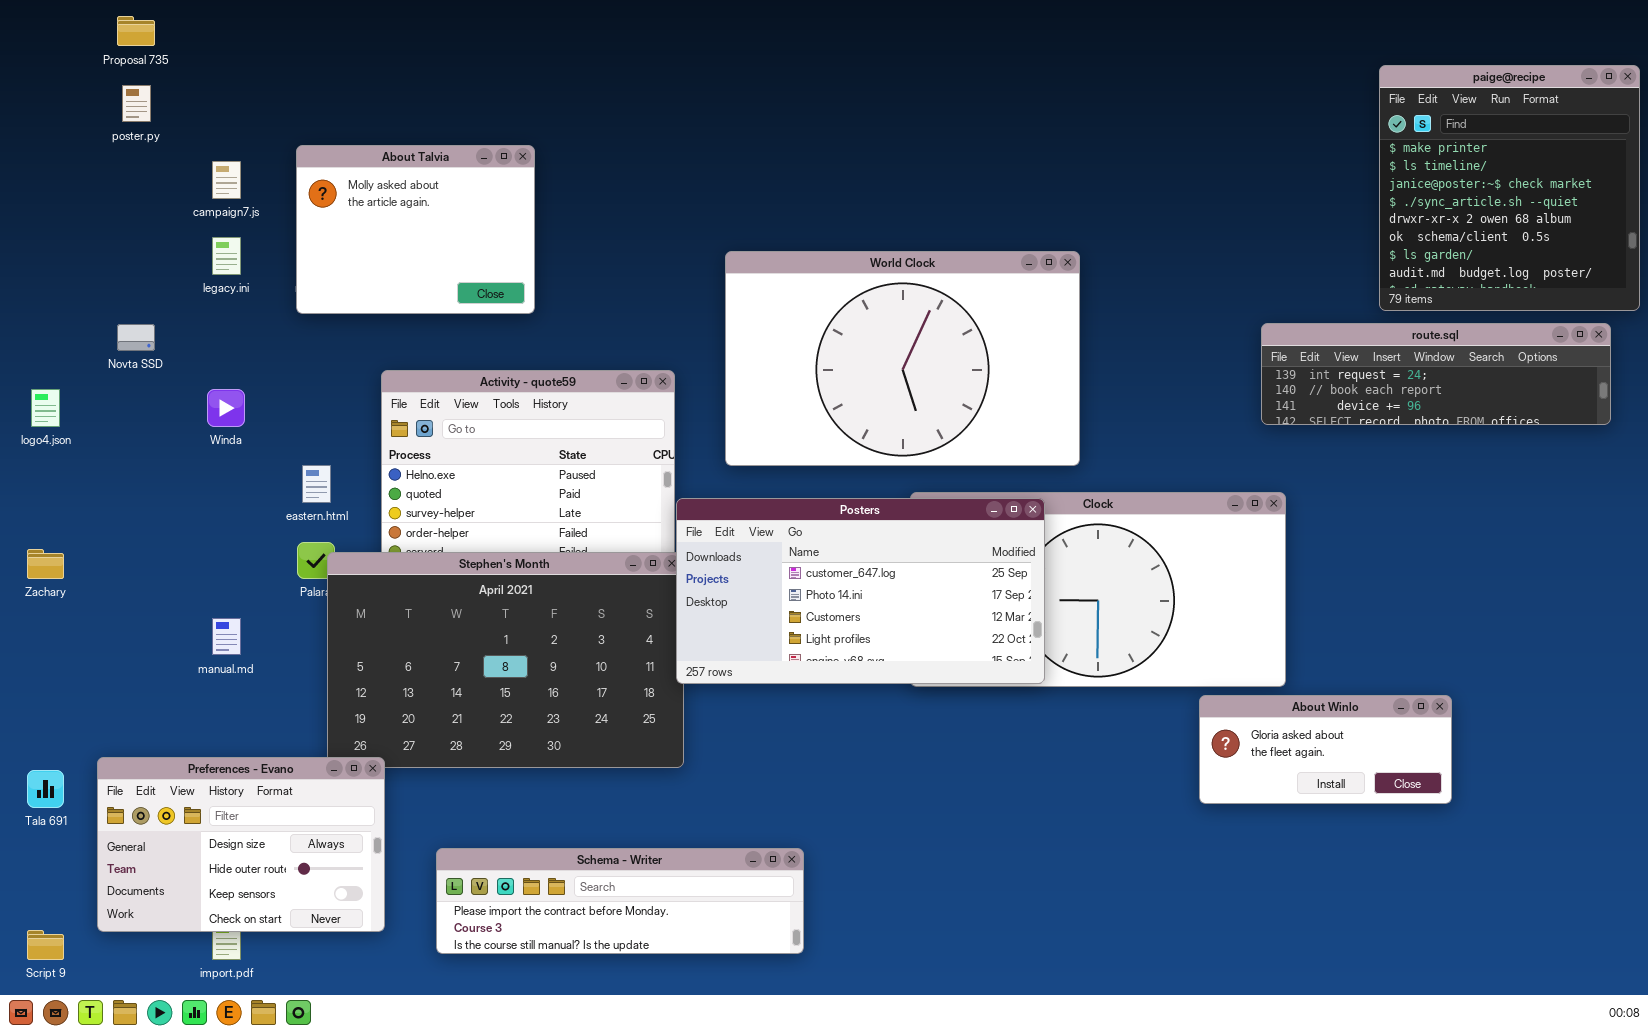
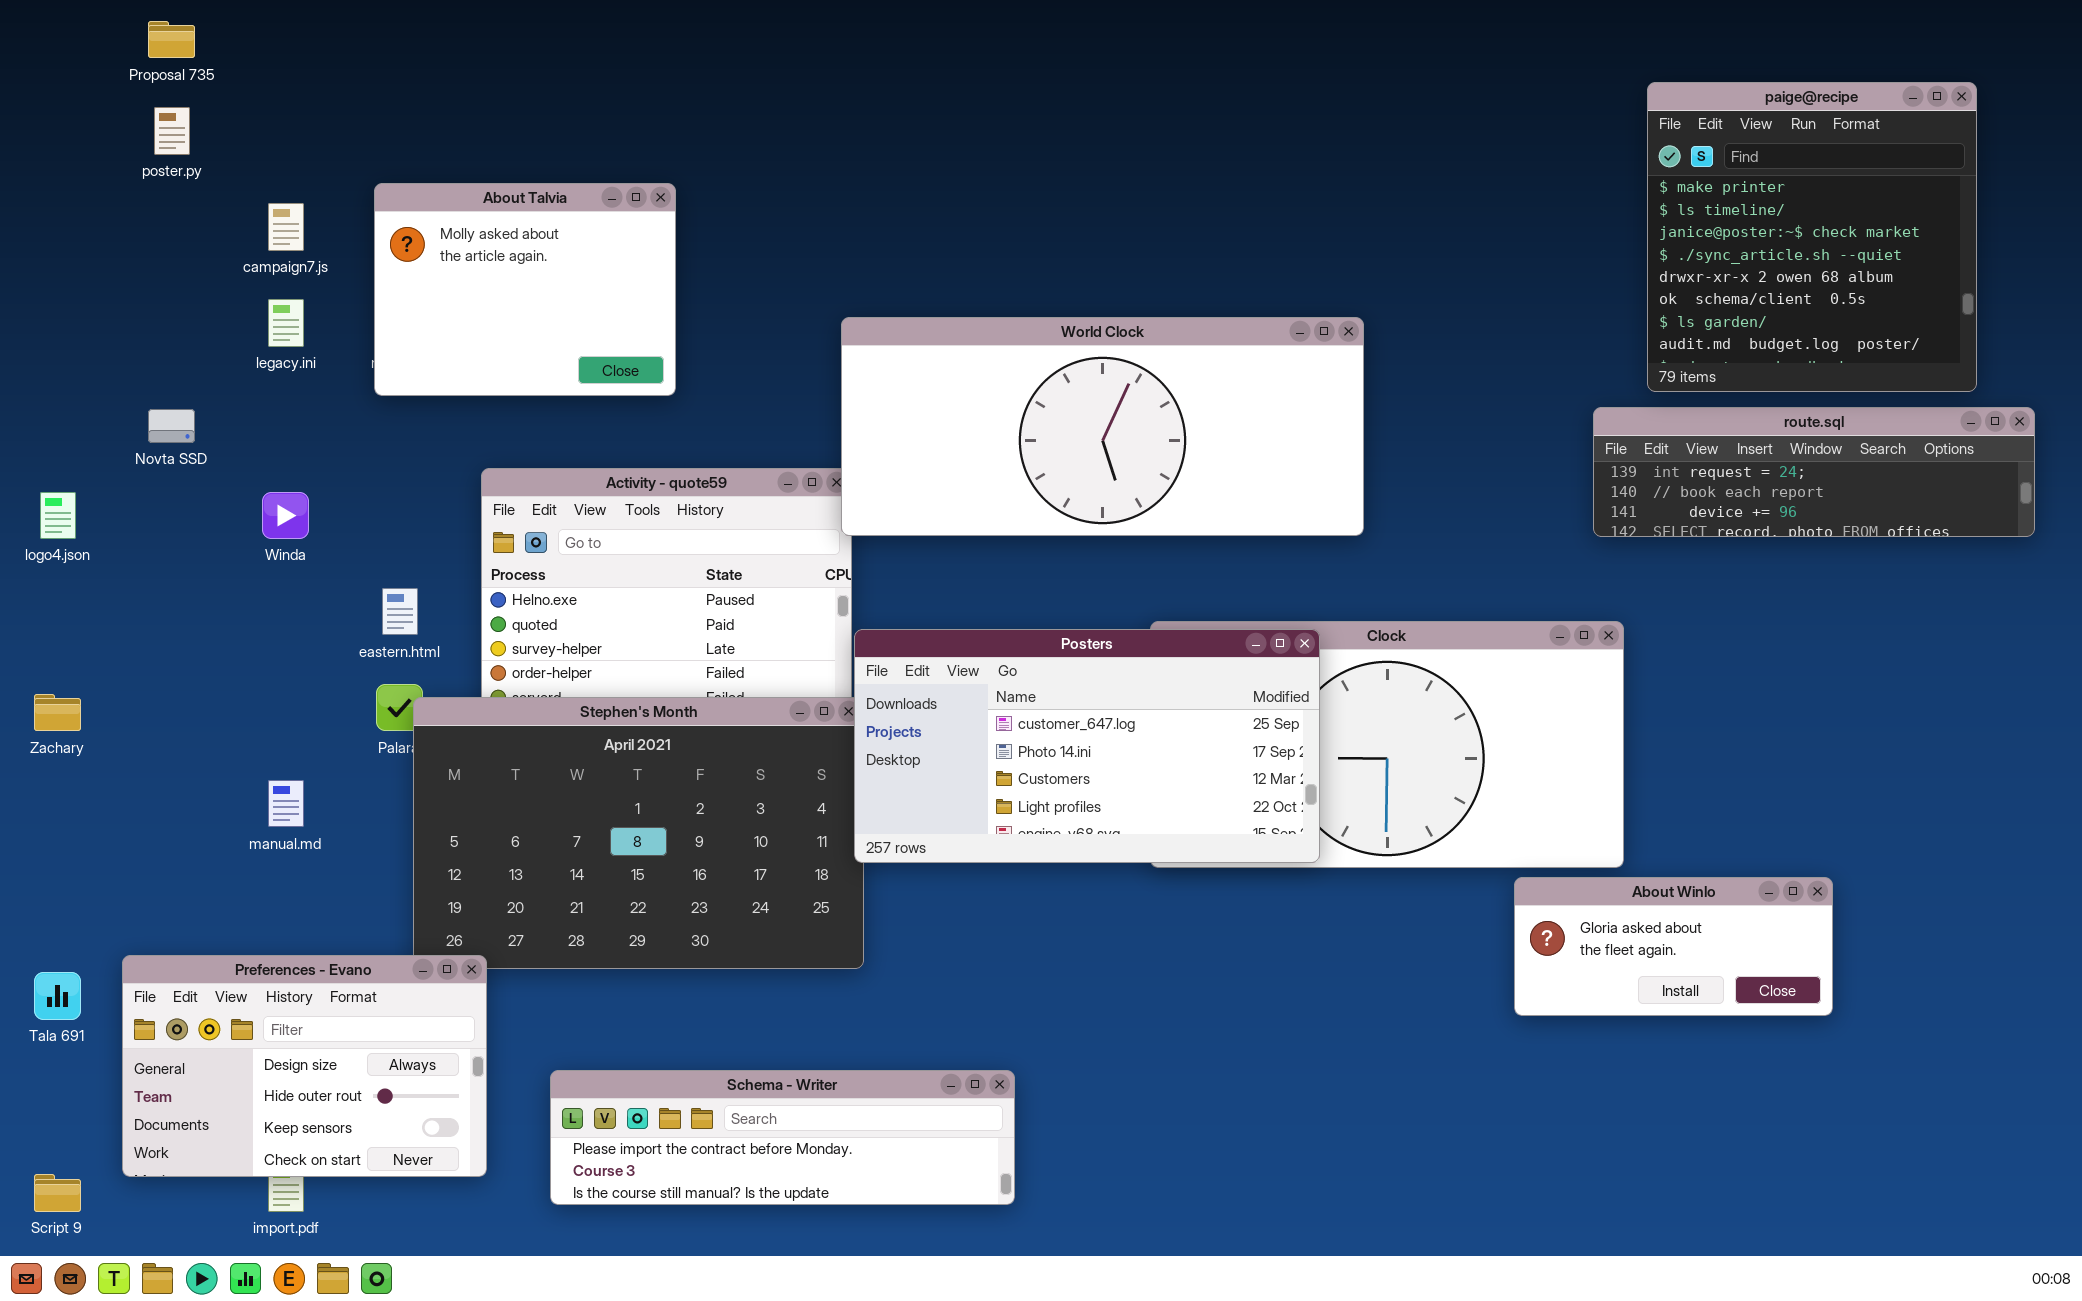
paige@recipe: [1379,65,1640,311] -> [1647,82,1977,392], moved
World Clock: [725,251,1080,466] -> [841,317,1364,536], resized

